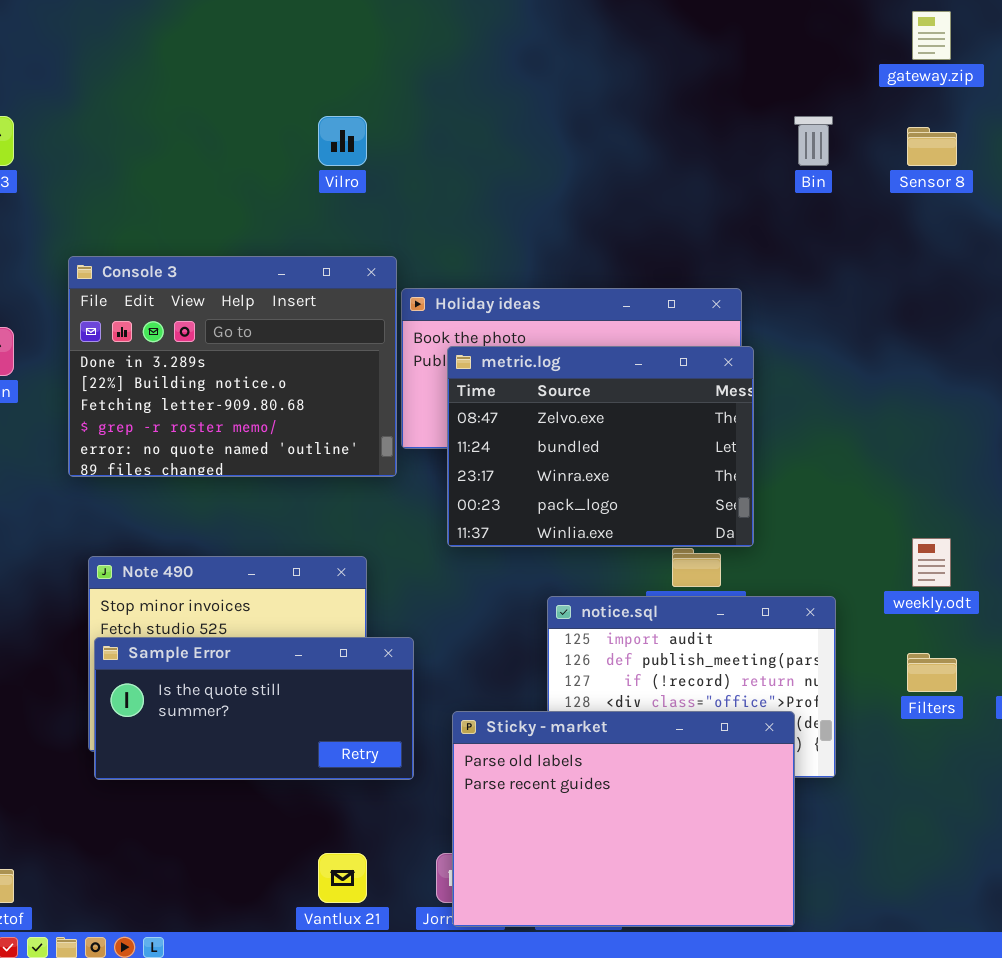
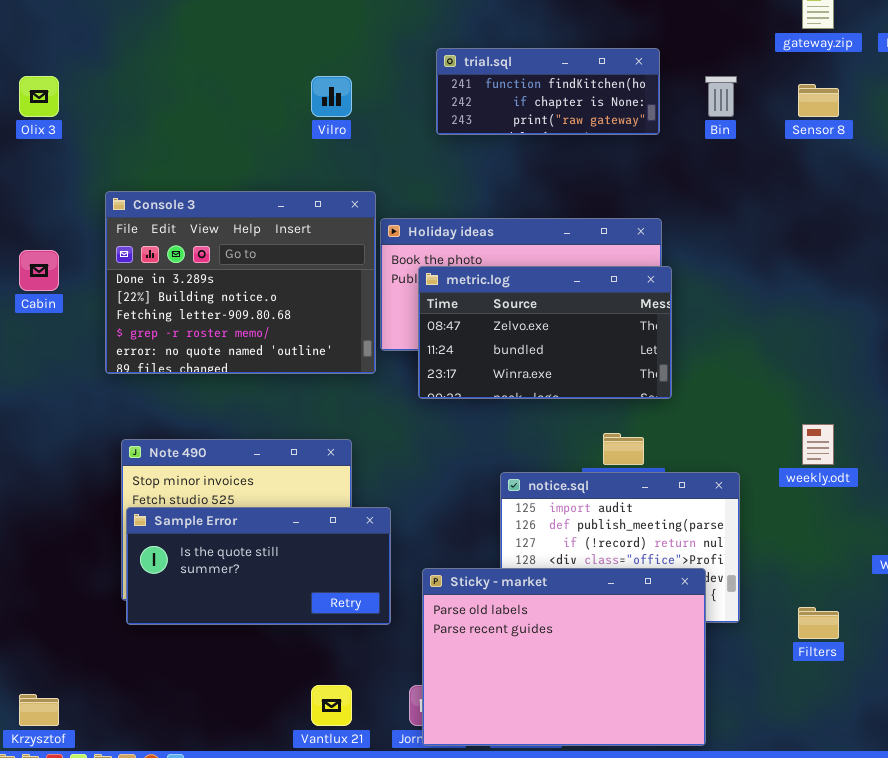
trial.sql: none -> [436,48,660,135], opened
metric.log: [447,346,754,547] -> [418,266,672,399], resized
Filters: [907,653,957,692] -> [798,607,839,639], moved

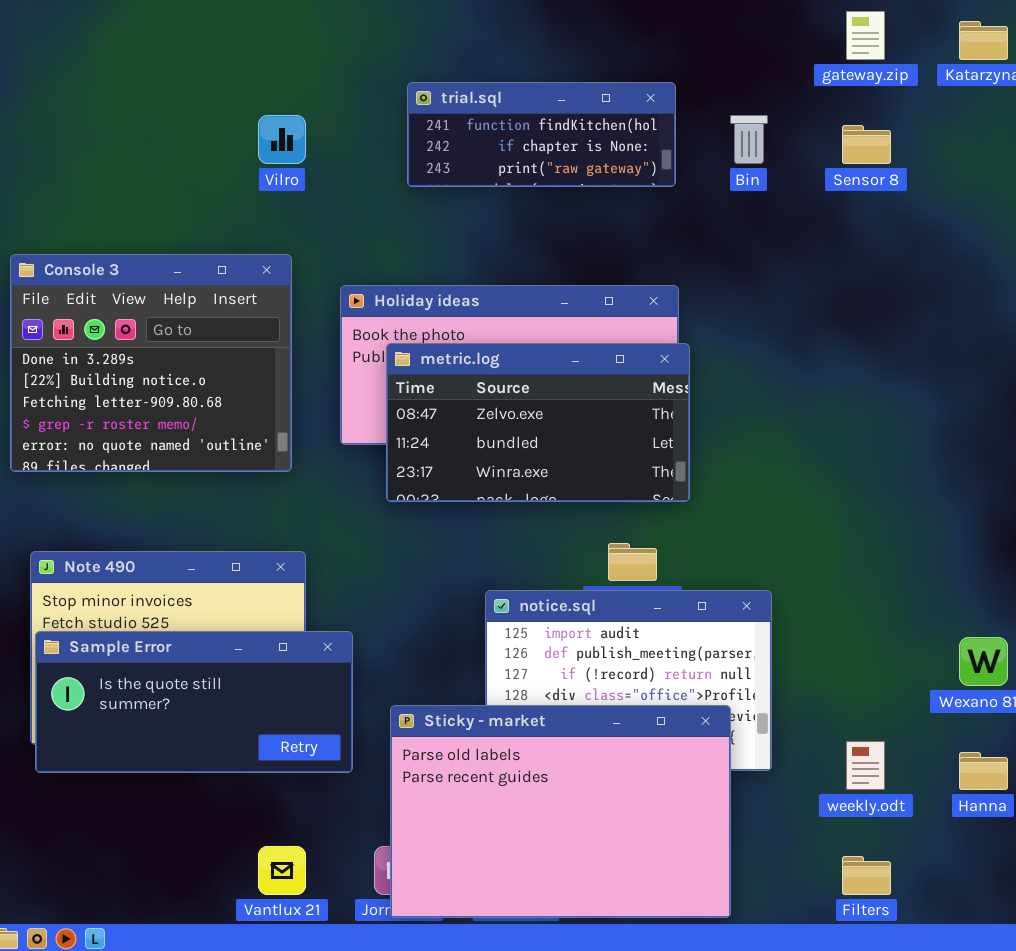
Console 3: [105,191,376,374] -> [10,254,292,472], resized
weekly.odt: [802,424,834,465] -> [846,741,885,790], moved
Filters: [798,607,839,639] -> [842,856,891,895], moved

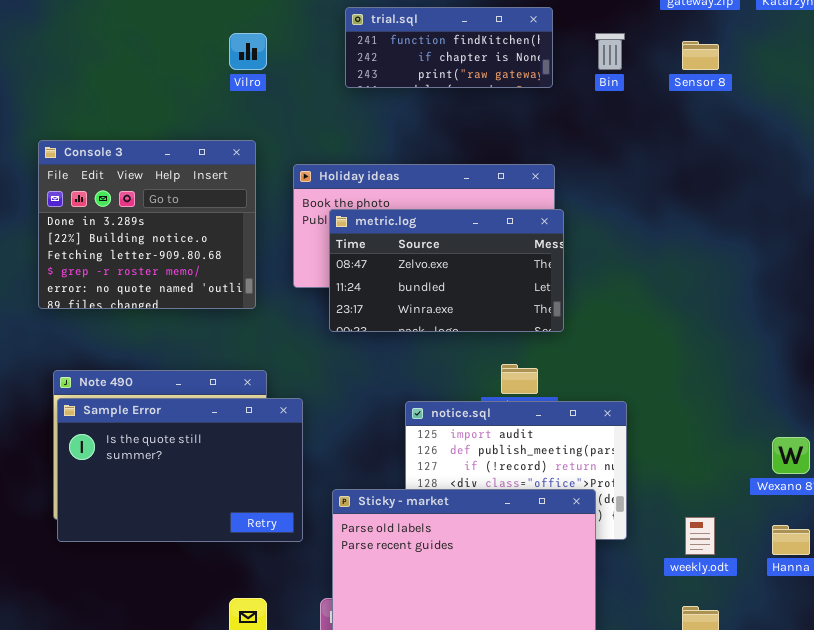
Sample Error: [35,631,353,773] -> [57,398,303,542], resized

